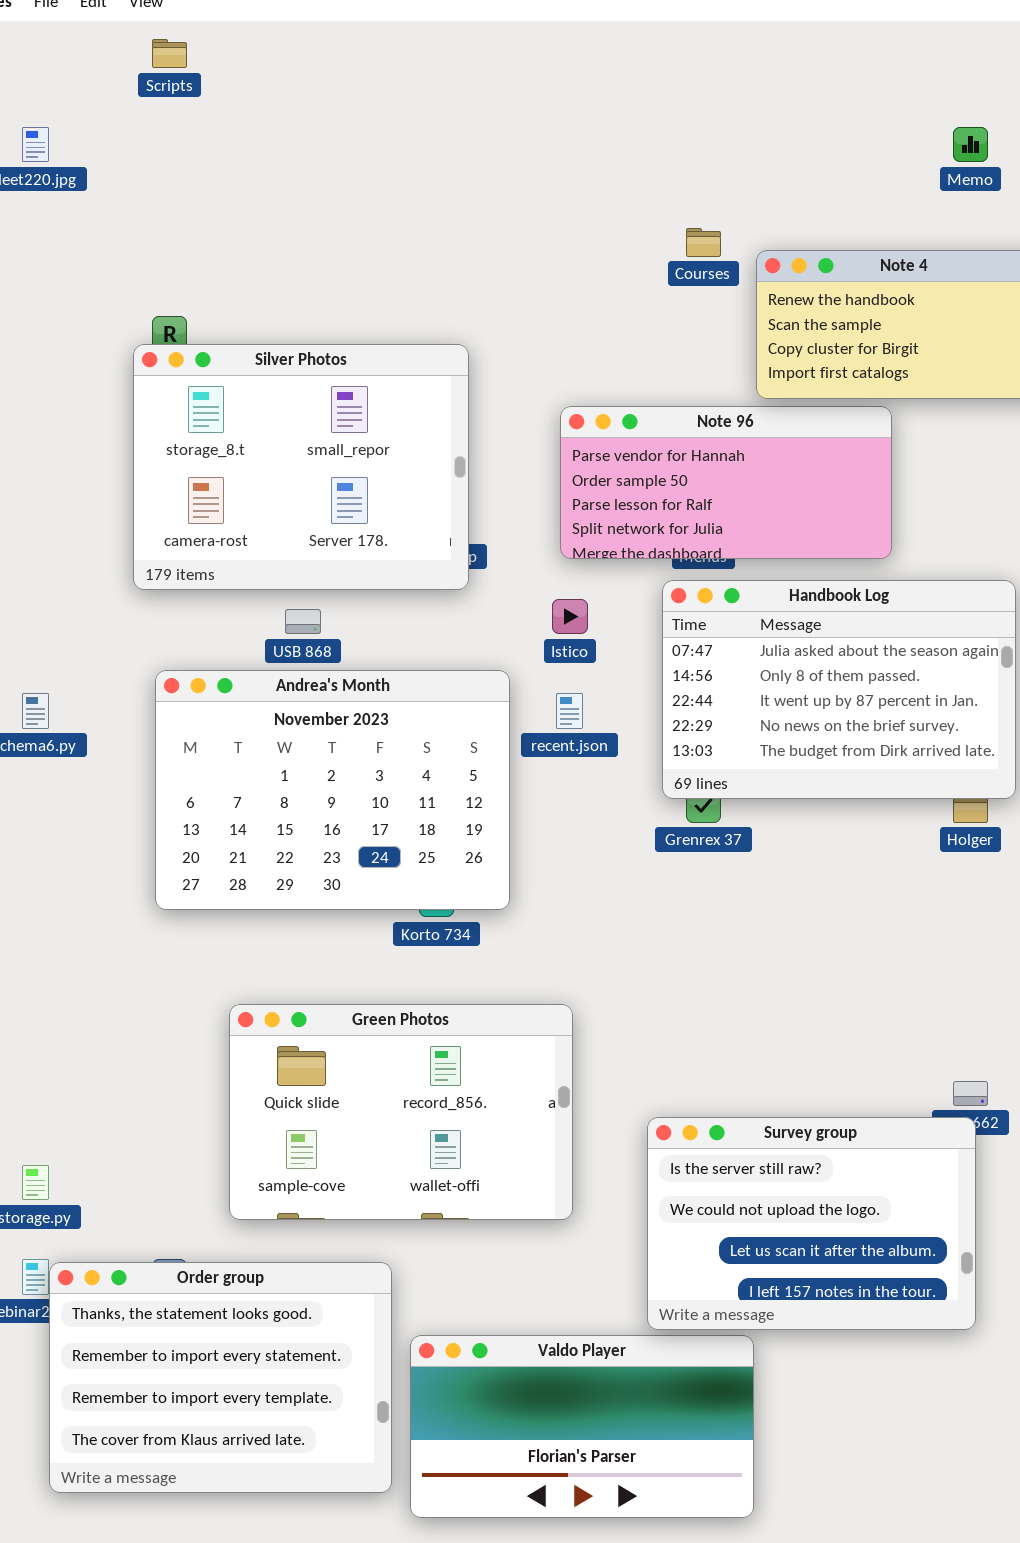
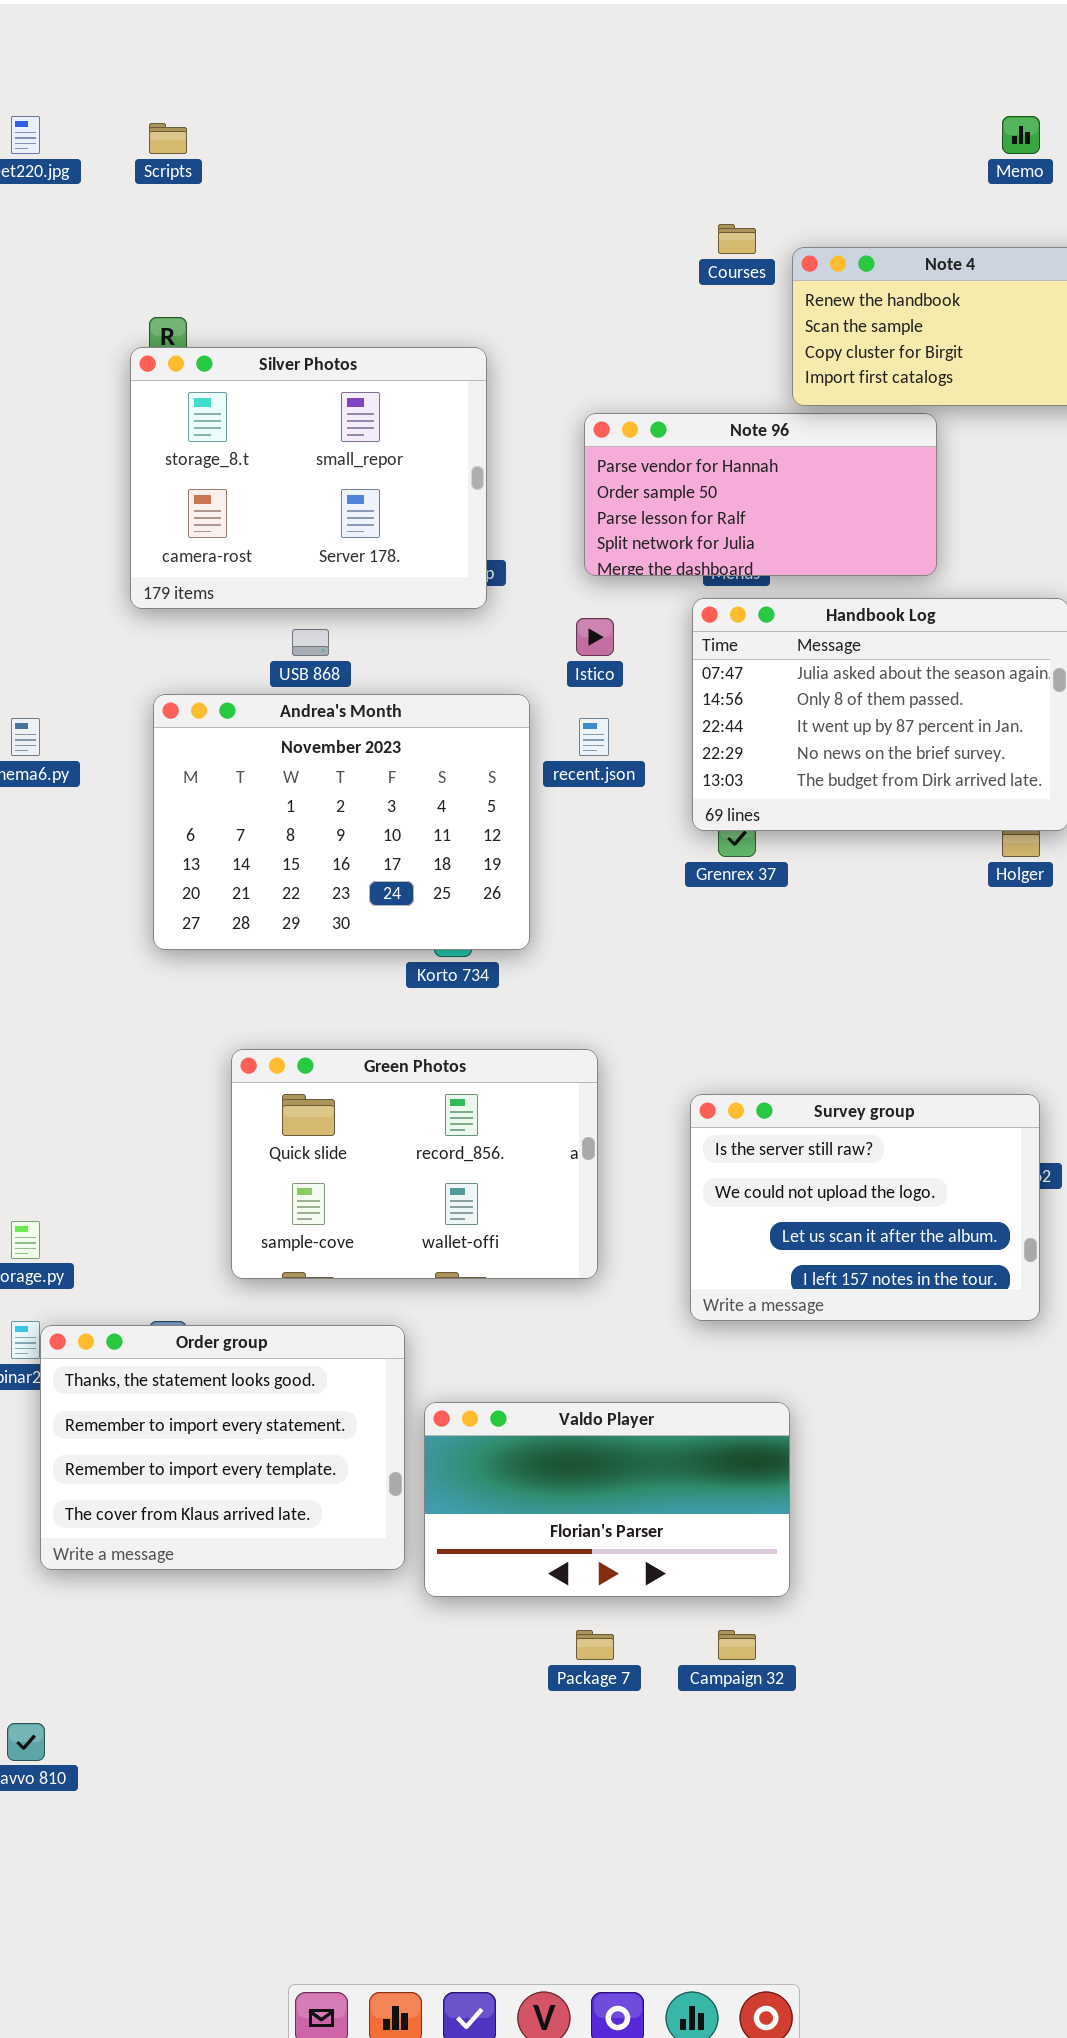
Scripts: [152,39,187,68] -> [149,123,187,154], moved
Survey group: [647,1117,976,1330] -> [690,1094,1040,1321], moved

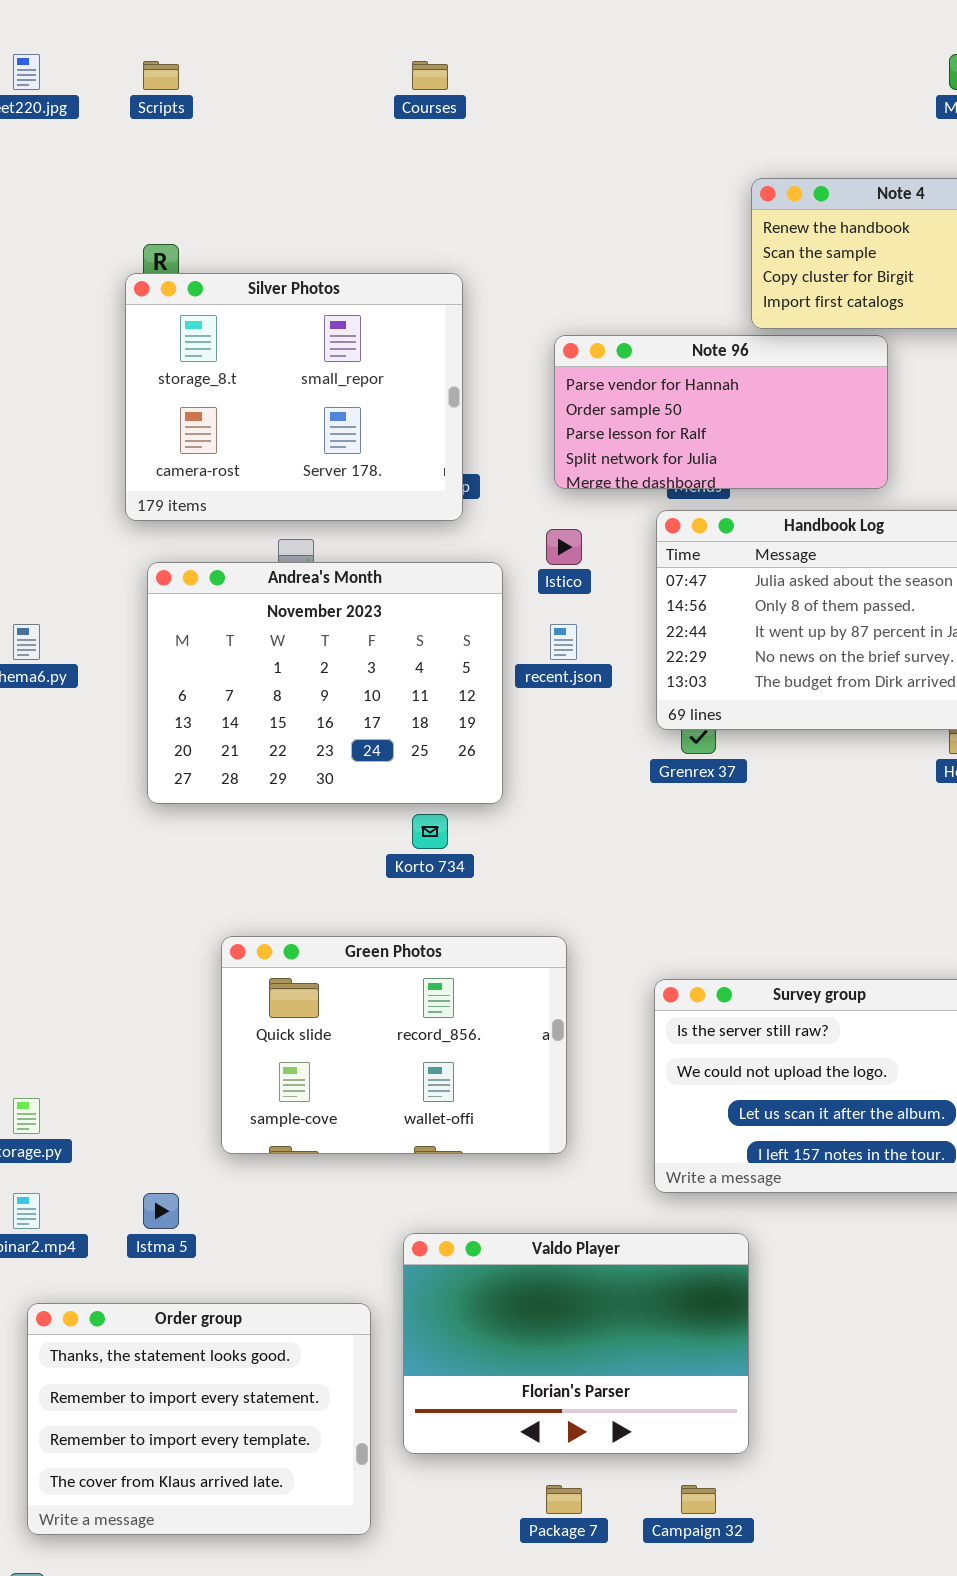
Courses: [718,224,756,254] -> [412,61,448,90], moved
Andrea's Month: [153,694,530,950] -> [147,562,503,804], moved
Order group: [40,1325,405,1570] -> [27,1303,371,1535], moved
Valdo Player: [424,1402,790,1597] -> [403,1233,749,1454], resized

